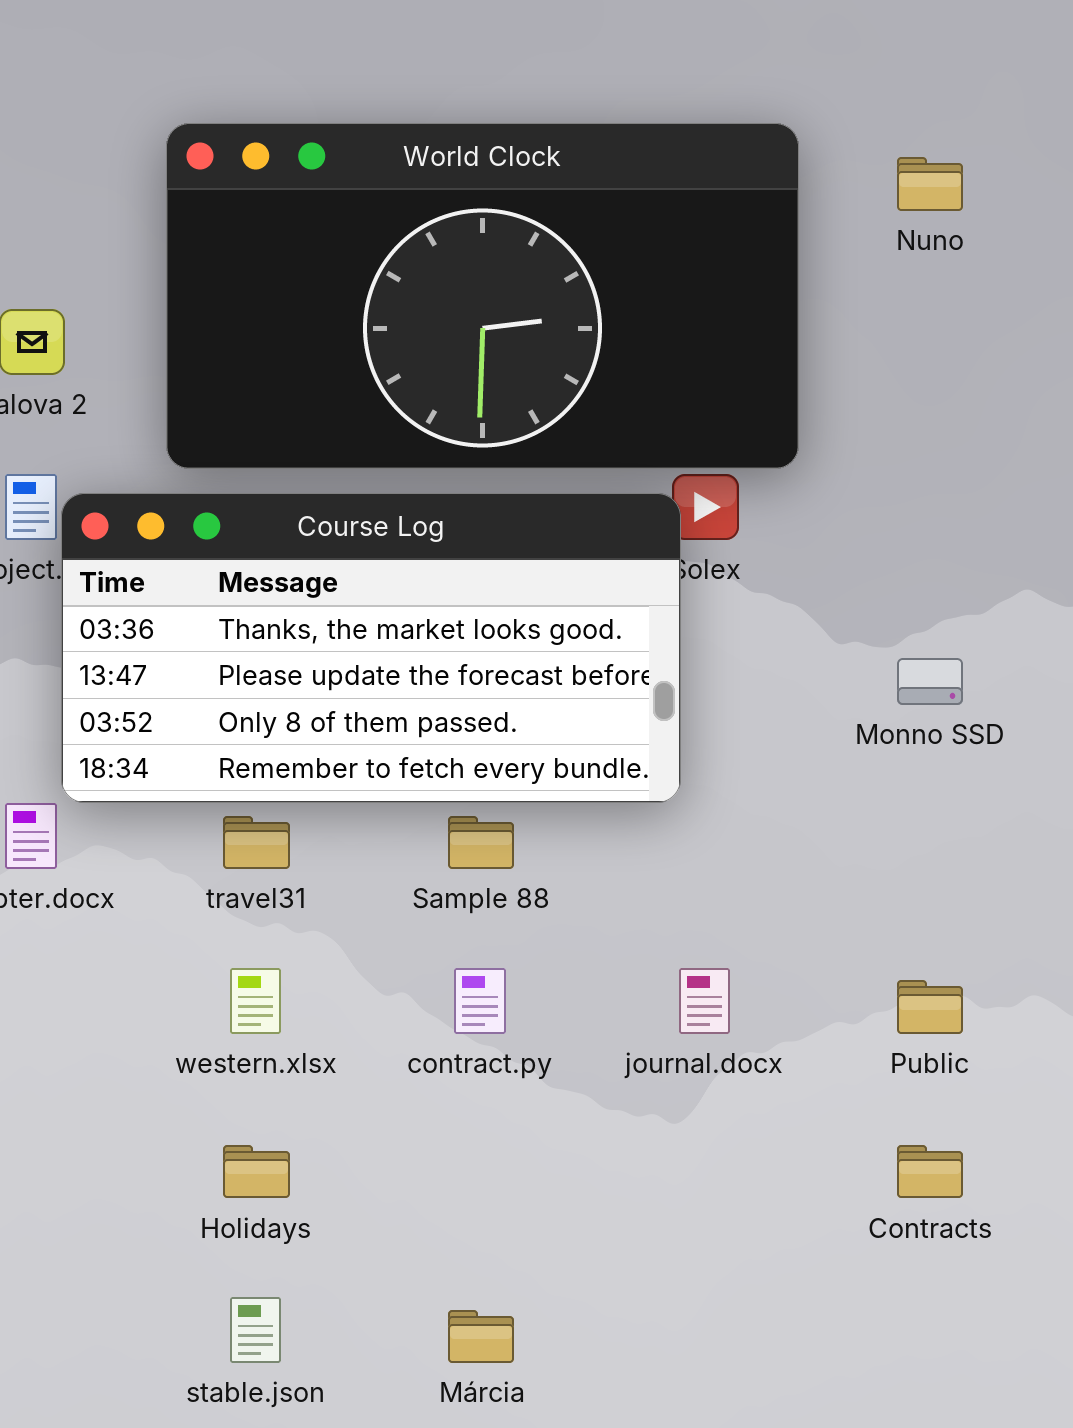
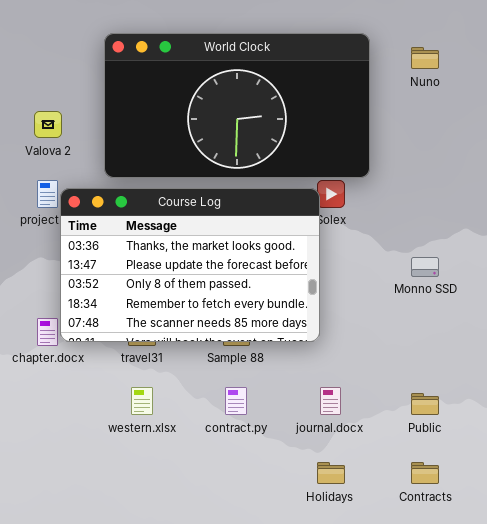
Course Log: [61,493,681,803] -> [60,188,320,342], resized
Holidays: [223,1145,290,1198] -> [317,462,345,484], moved

